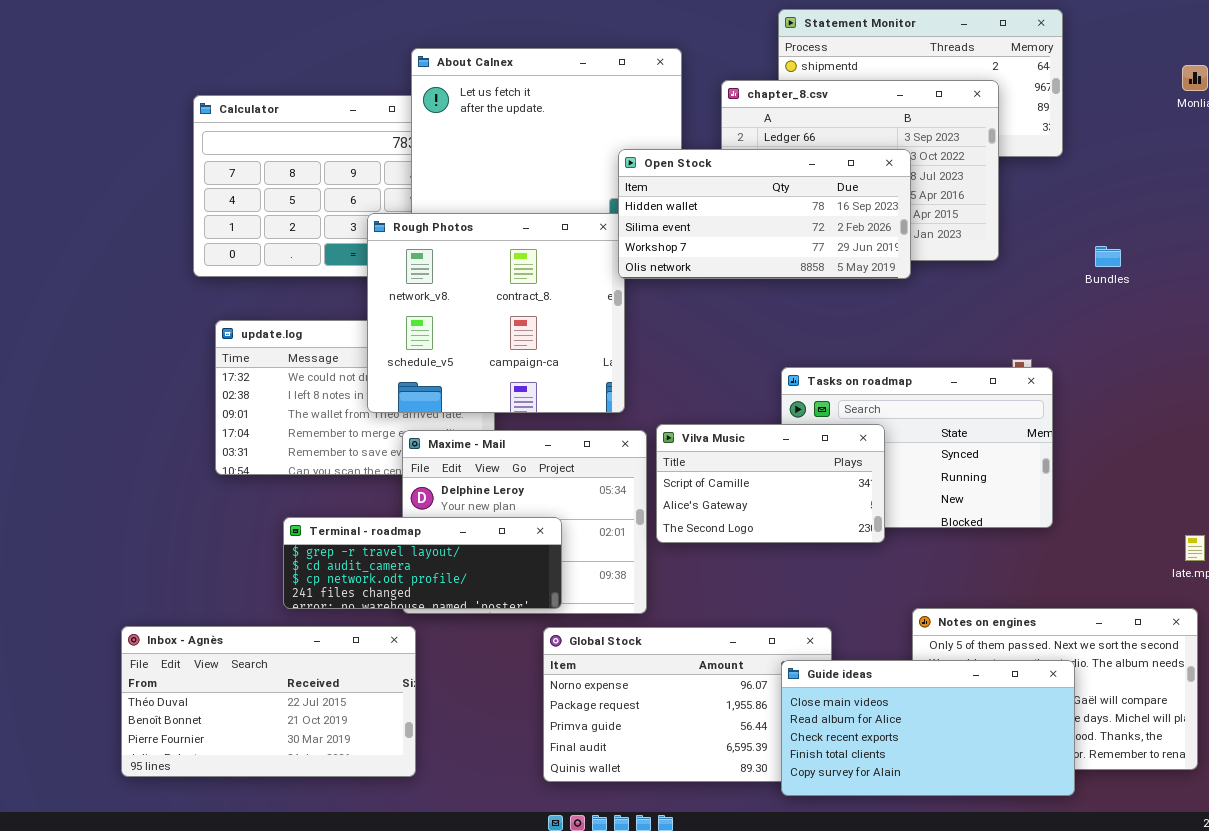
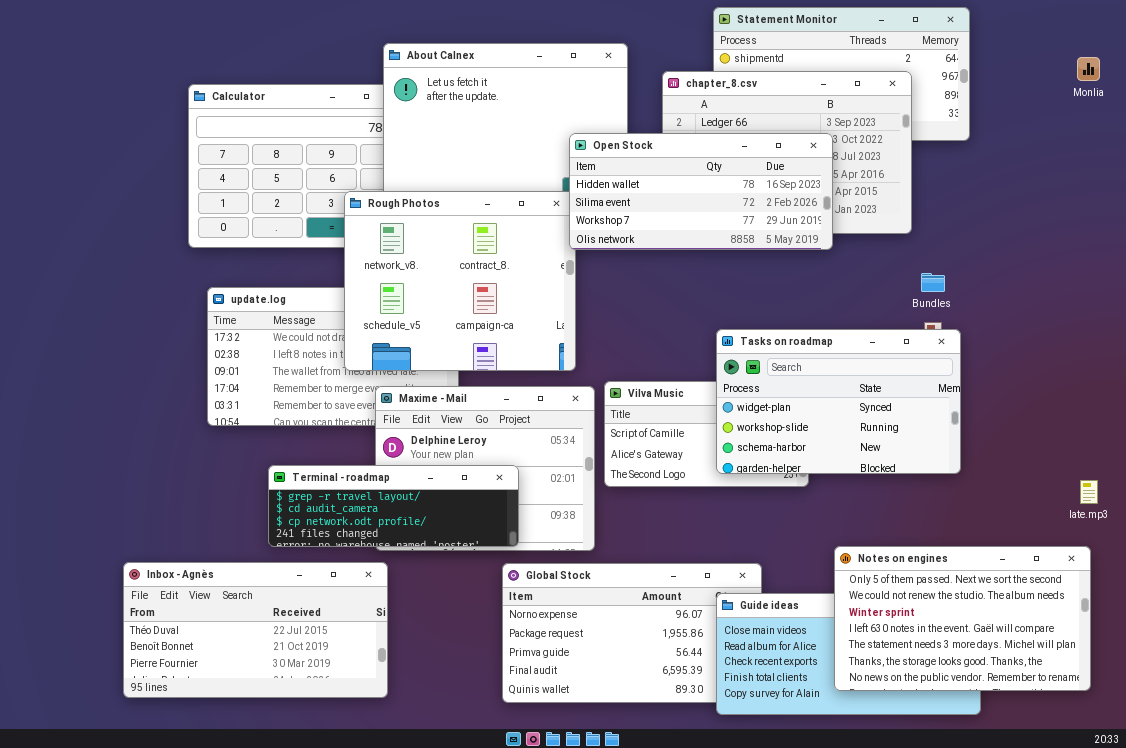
Bundles: [1095,246,1121,267] -> [921,273,945,292], moved
Tasks on roadmap: [781,367,1053,528] -> [716,329,961,474], raised
Notes on engines: [912,608,1198,770] -> [834,546,1091,691], raised

